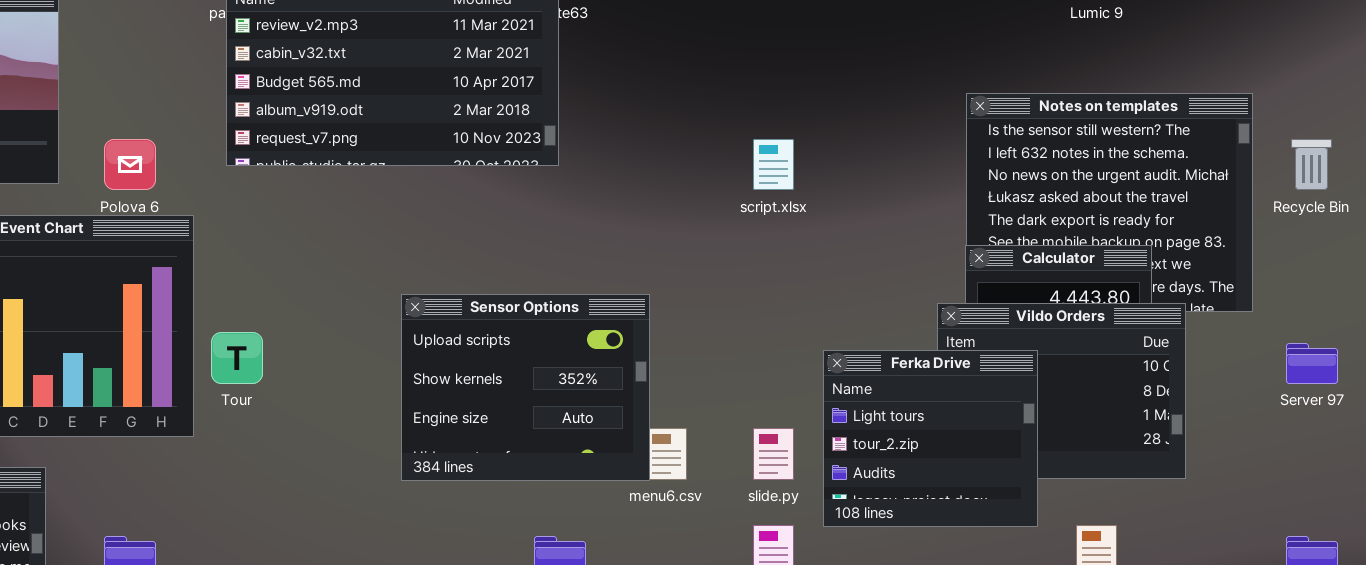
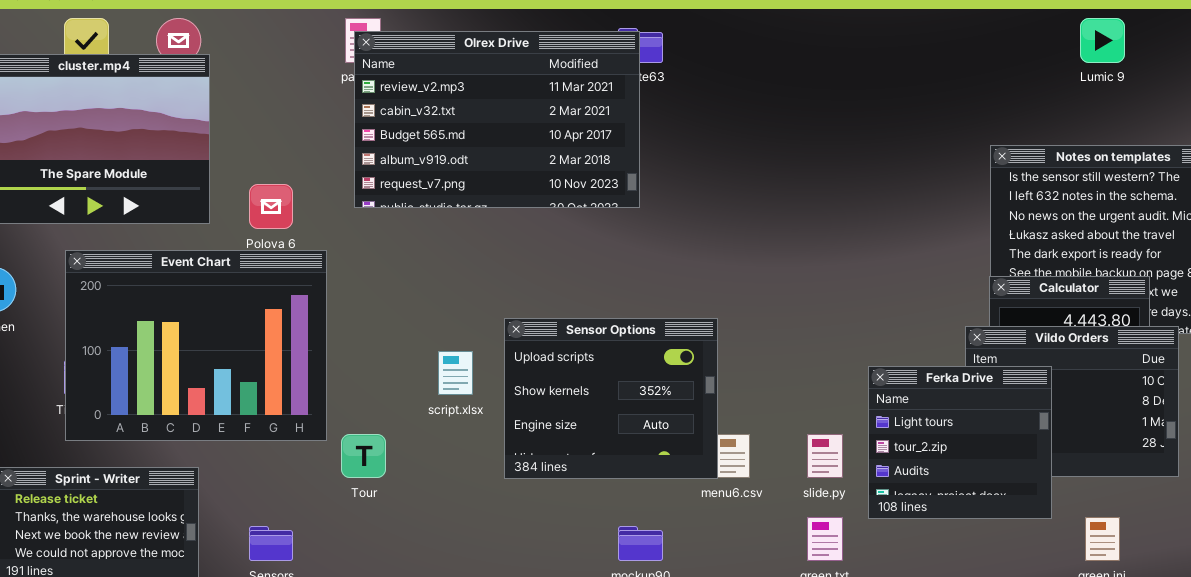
script.xlsx: [753,139,794,190] -> [438,351,473,395], moved
Tour: [211,332,263,384] -> [341,434,386,478], moved

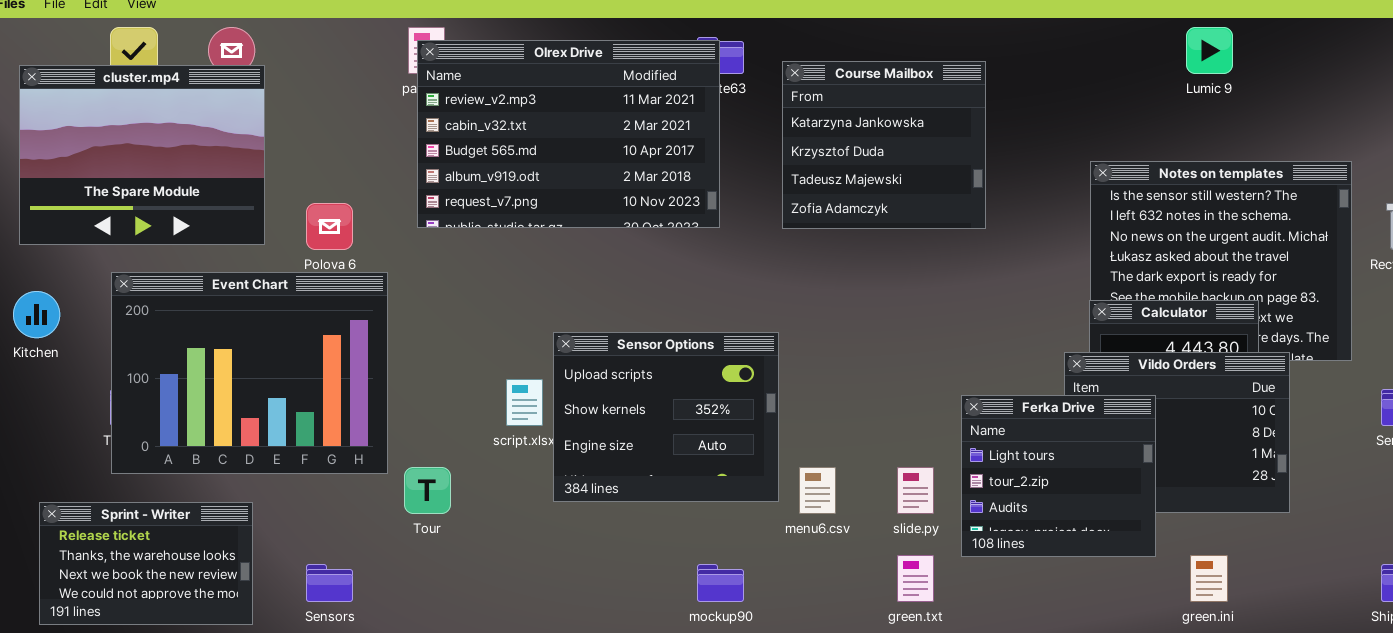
Course Mailbox: none -> [782,61,986,229], opened
Sensor Options: [504,318,718,479] -> [553,332,779,502], moved

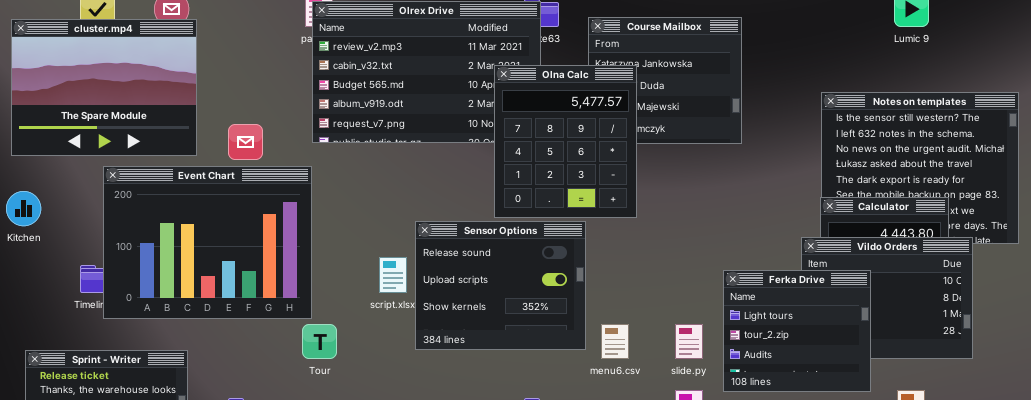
Olna Calc: none -> [494,65,637,218], opened
Event Chart: [111,272,388,474] -> [103,166,312,319], moved
Sensor Options: [553,332,779,502] -> [415,221,586,350], scrolled up 1 row

